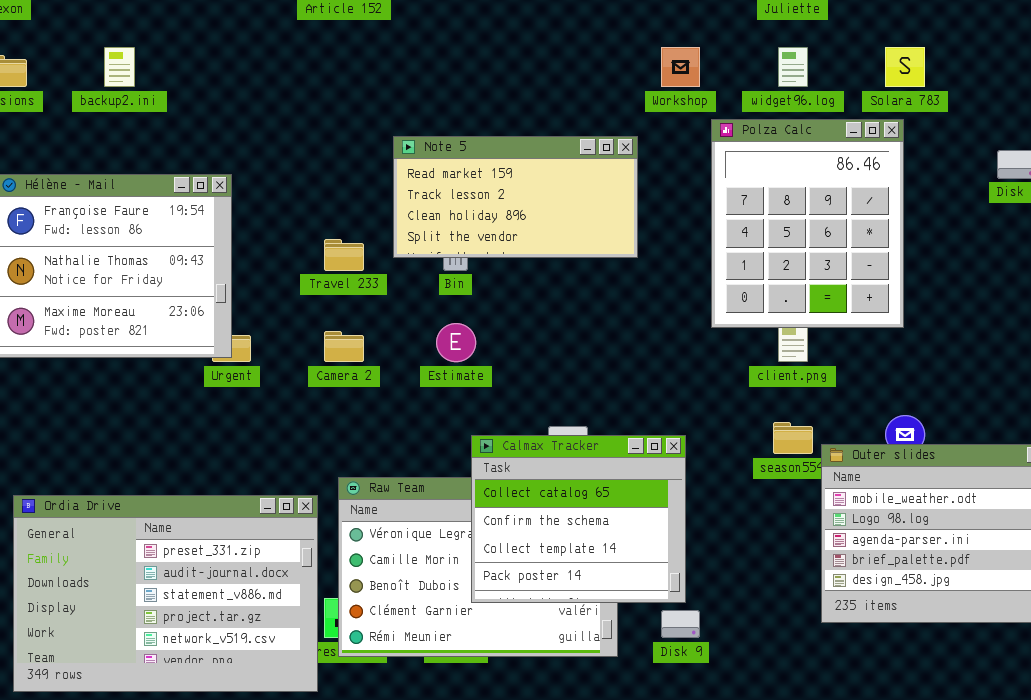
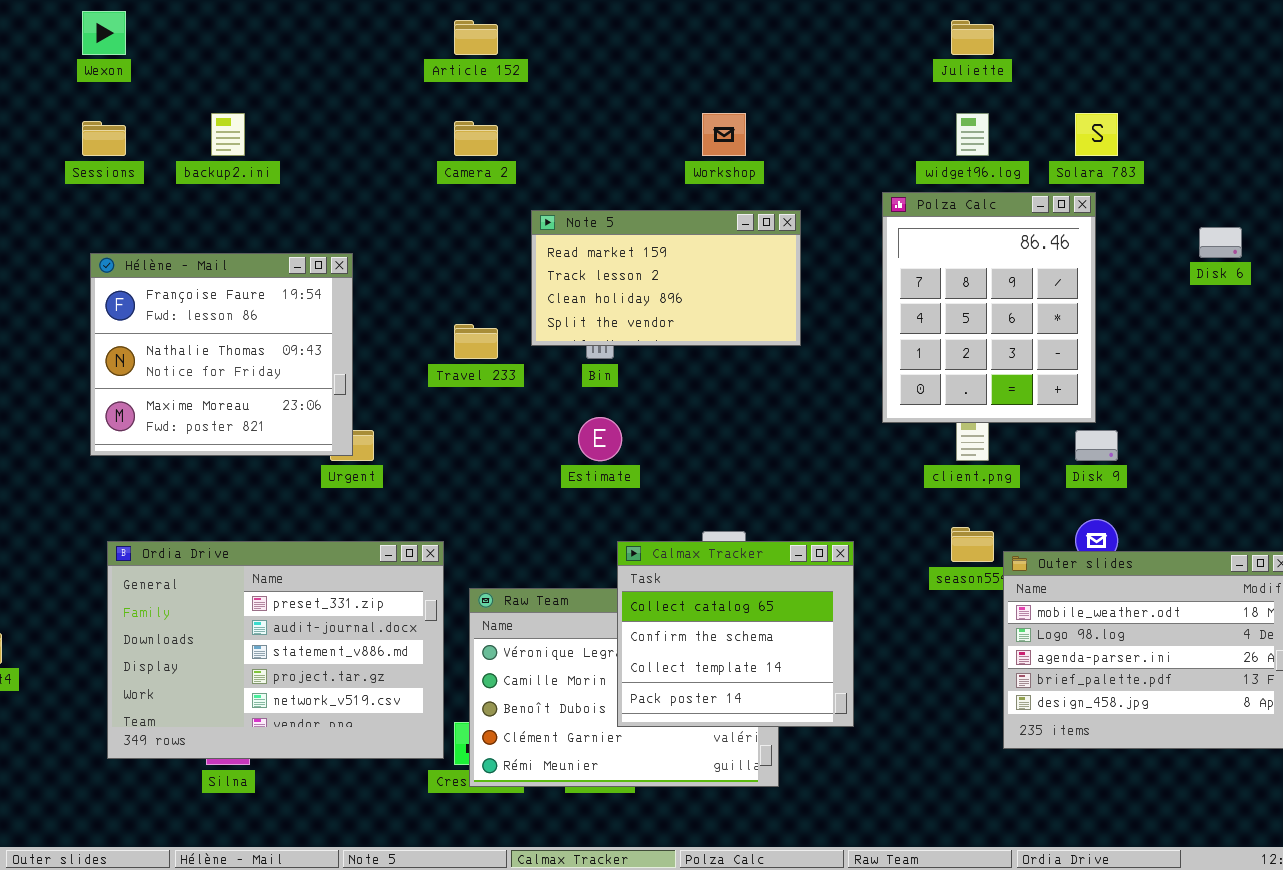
Workshop: [661,47,700,87] -> [702,113,746,156], moved
Camera 2: [324,331,364,362] -> [454,121,498,156], moved
Ordia Drive: [13,495,318,692] -> [107,541,444,759], moved
Disk 9: [661,610,700,638] -> [1075,430,1118,461], moved

